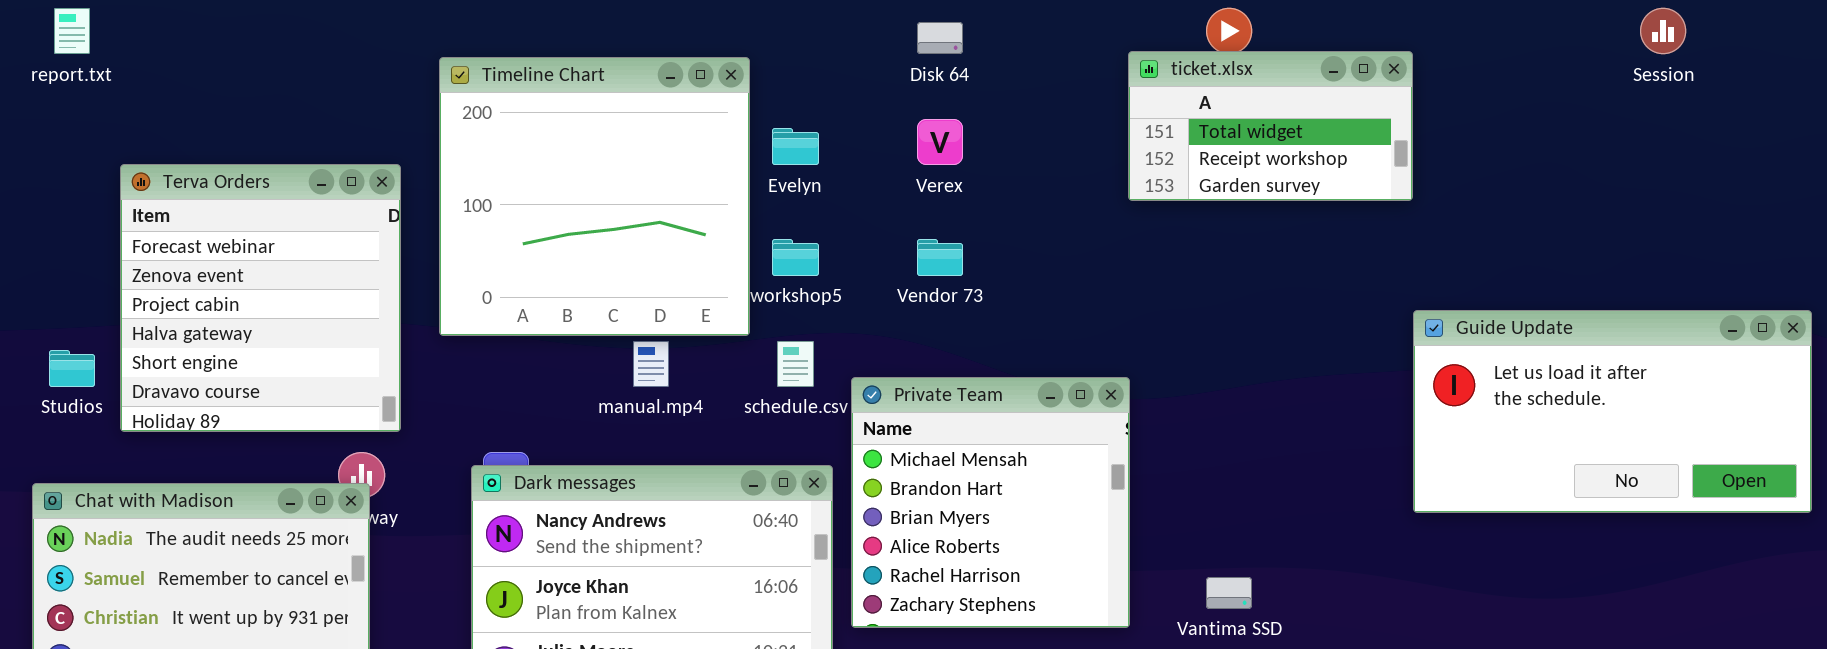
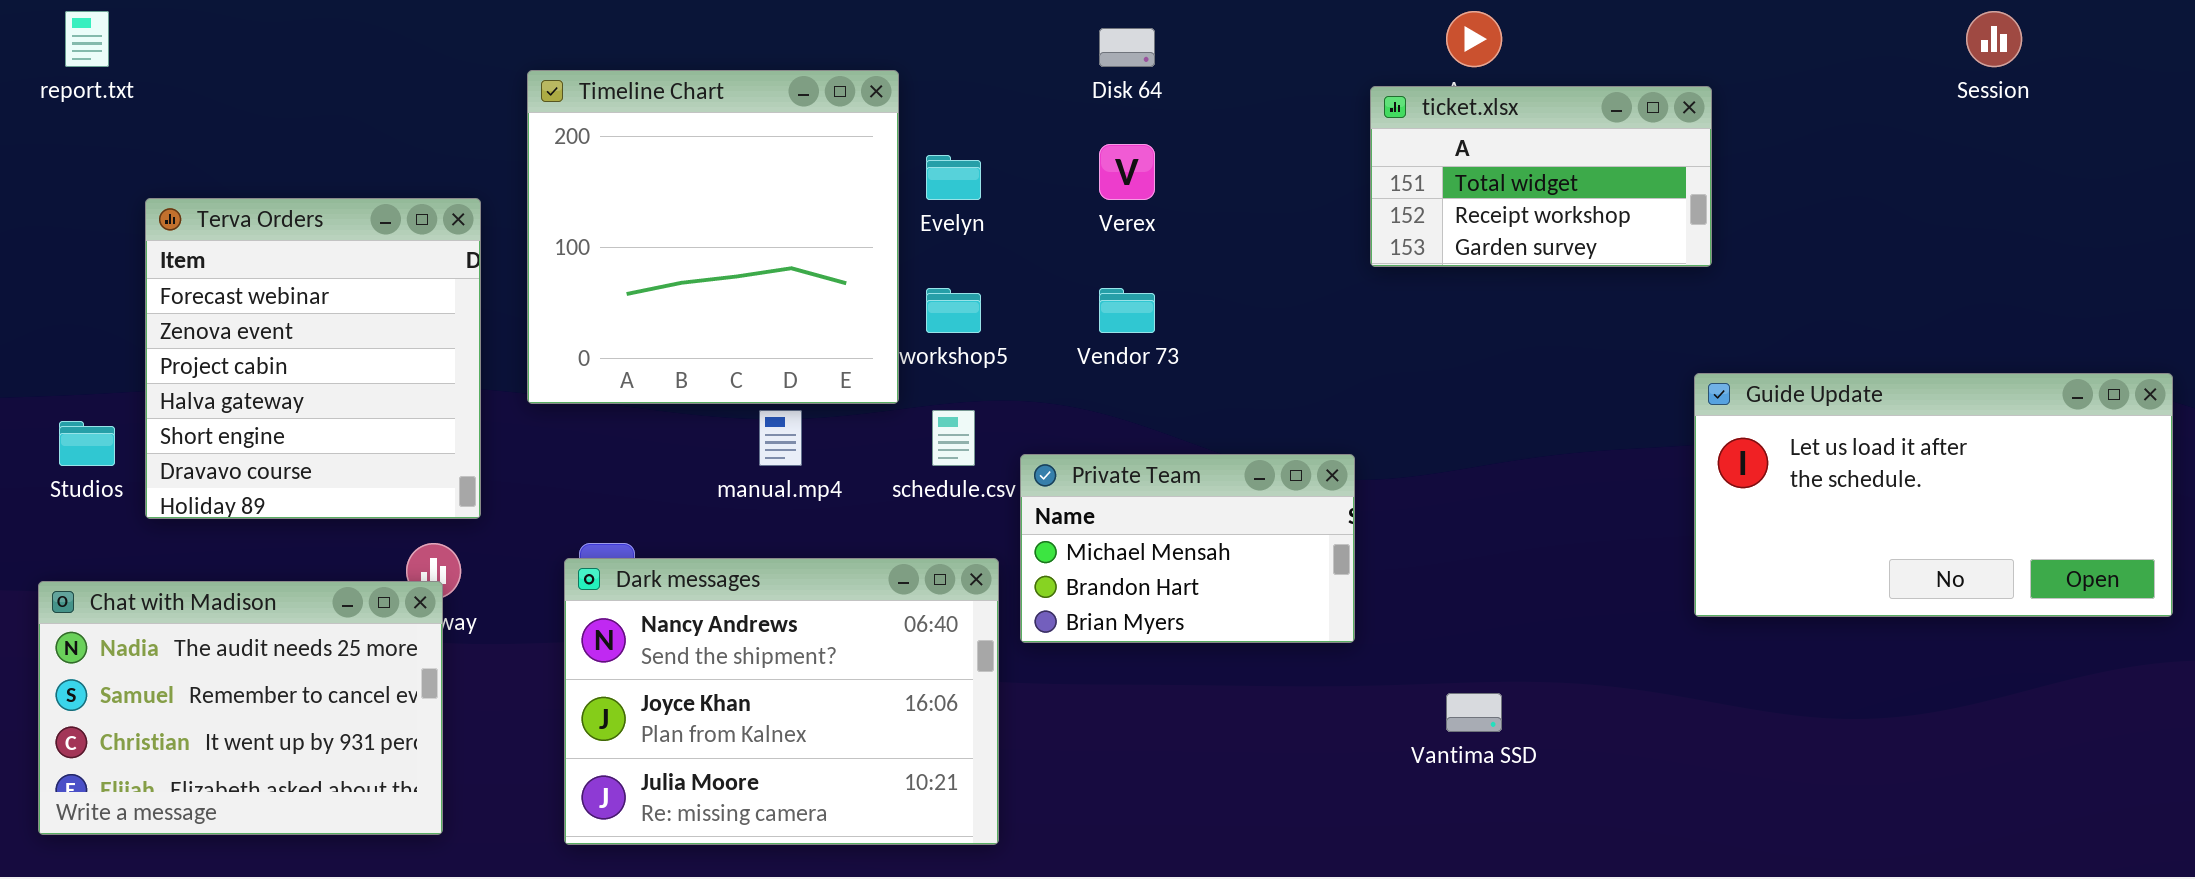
ticket.xlsx: [1128,51,1413,201] -> [1370,86,1712,267], moved
Private Team: [851,377,1130,628] -> [1020,454,1355,643], resized

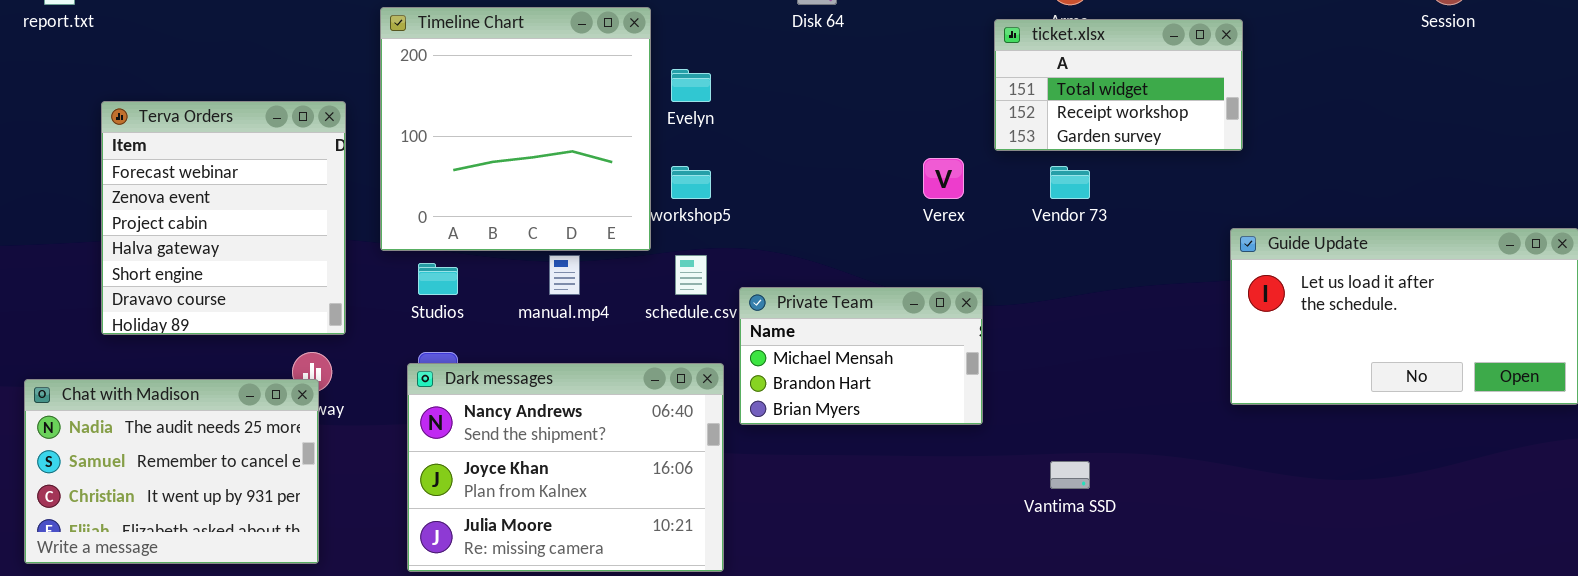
Verex: [1099,144,1155,200] -> [923,158,964,199], moved
Vendor 73: [1099,288,1155,333] -> [1050,166,1090,199], moved
Studios: [59,421,115,466] -> [418,263,458,295], moved

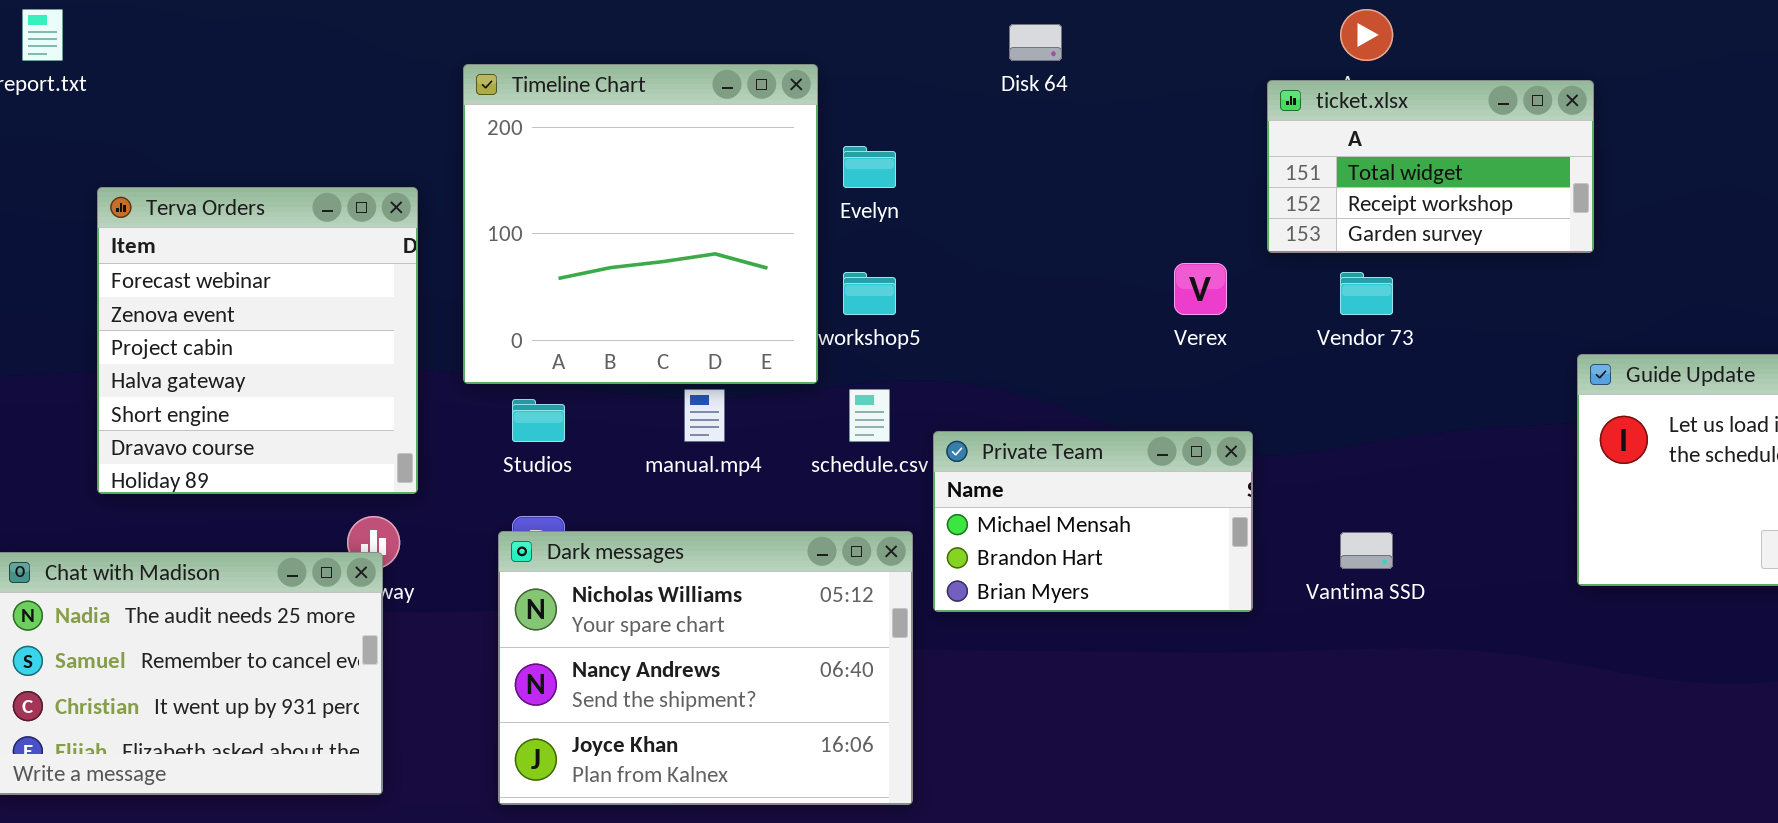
Dark messages: [407,363,724,572] -> [498,531,913,805], scrolled up 1 row
Vantima SSD: [1050,461,1090,489] -> [1340,532,1393,569], moved

